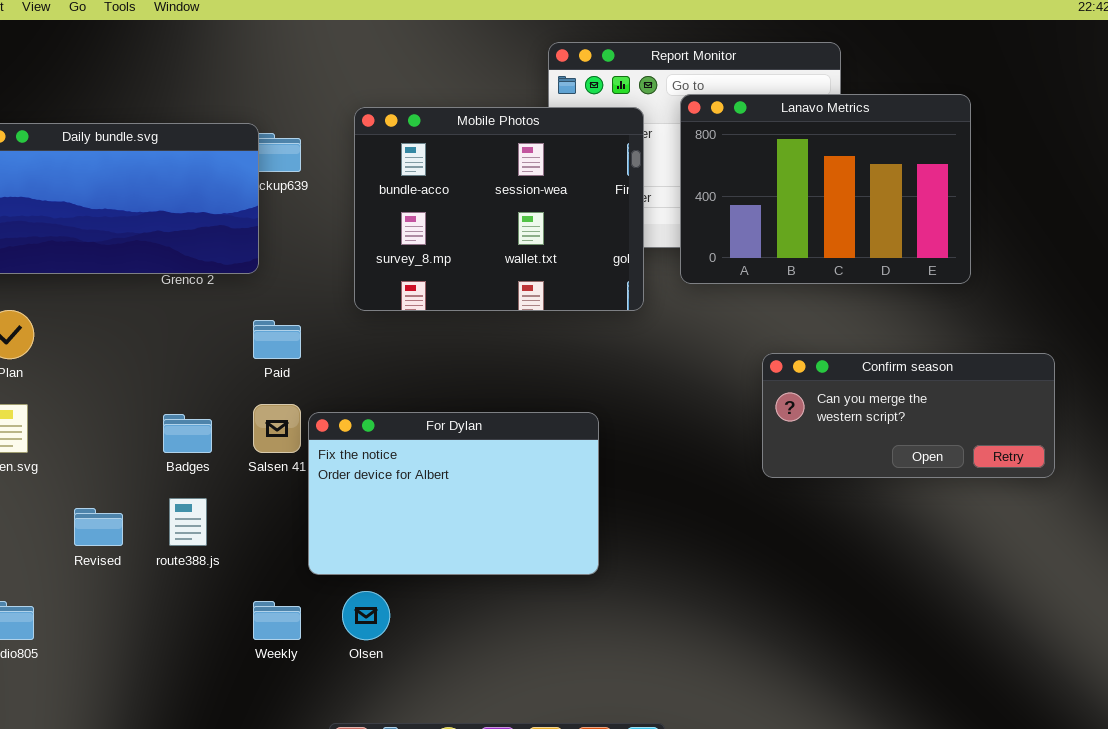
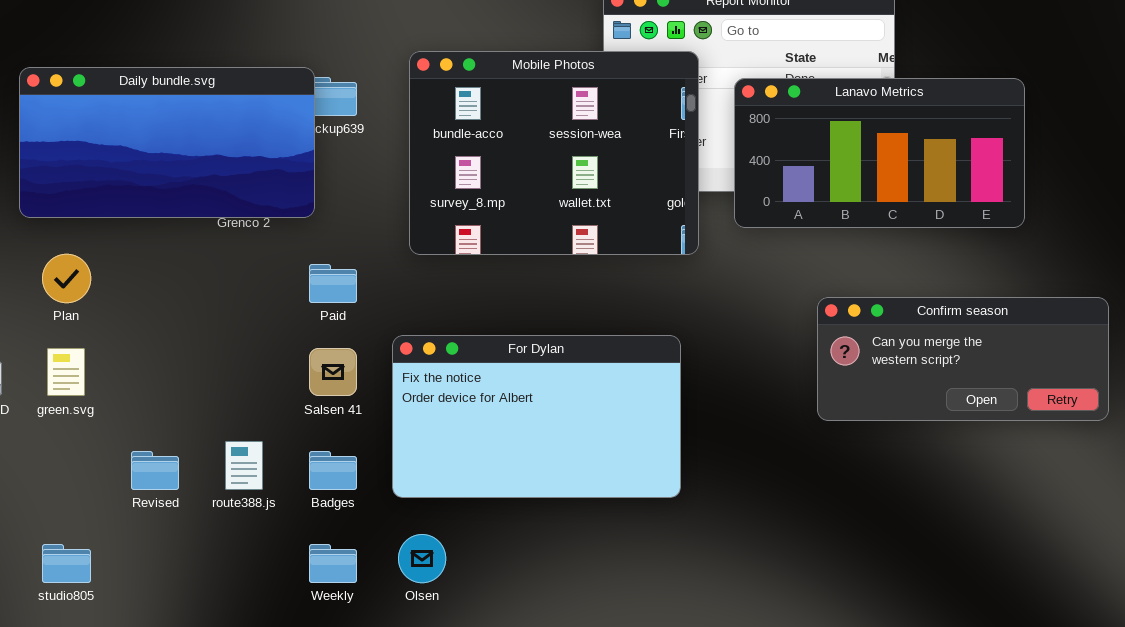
Lanavo Metrics: [680,94,971,284] -> [734,78,1025,228], resized
For Dylan: [308,412,599,575] -> [392,335,681,498], moved
Badges: [163,414,212,453] -> [309,451,357,490], moved

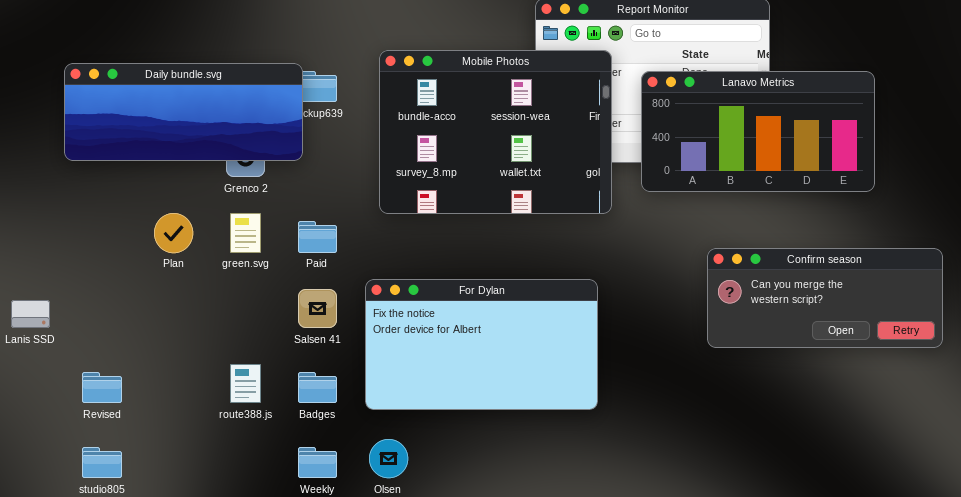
Daily bundle.svg: [19,67,315,218] -> [64,63,303,161], resized
Plan: [42,254,91,303] -> [154,213,193,253], moved
green.svg: [47,348,85,396] -> [230,213,261,253], moved
Revised: [131,451,179,490] -> [82,372,122,403], moved

